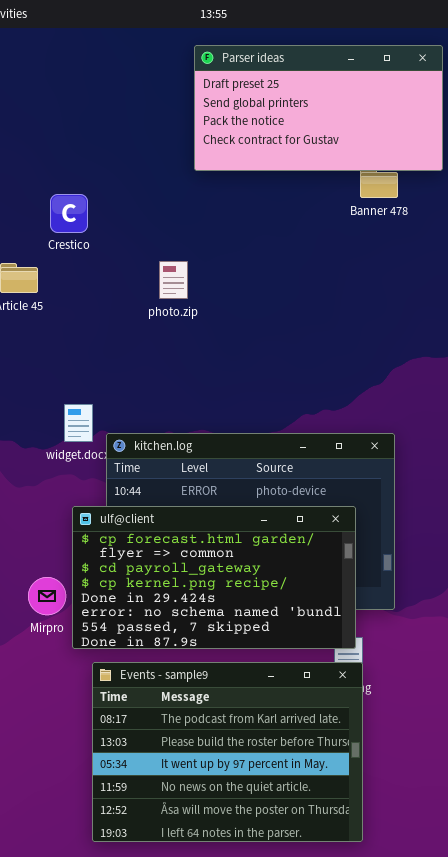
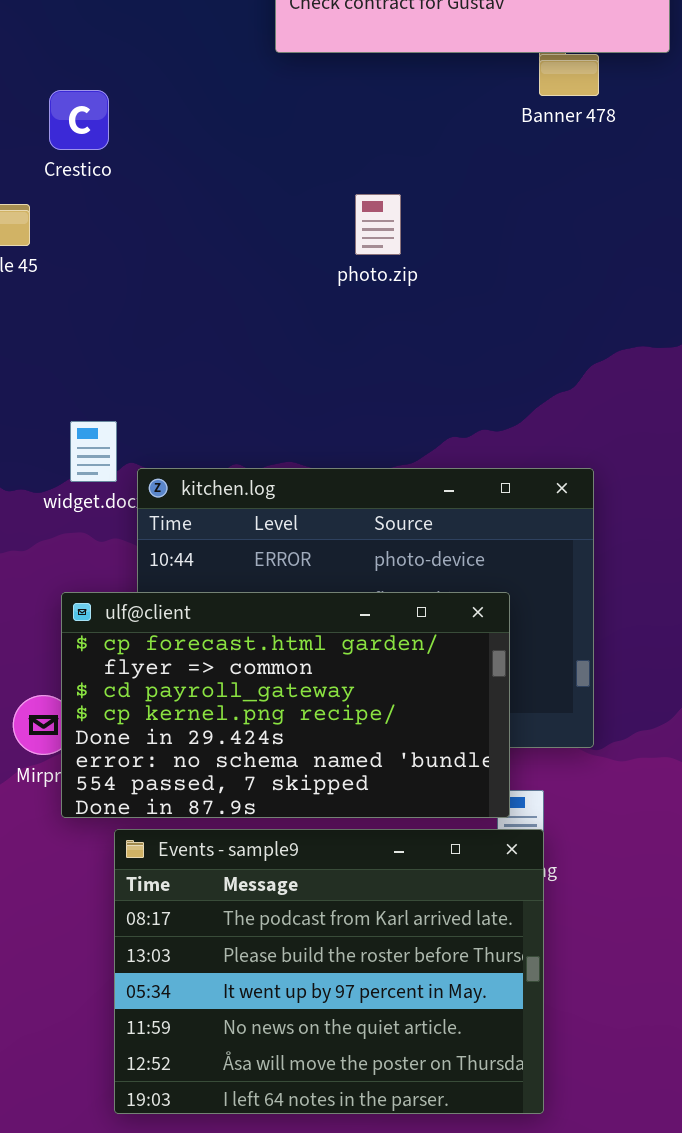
photo.zip: [159,261,188,299] -> [355,194,401,255], moved
ulf@client: [72,506,356,649] -> [61,592,510,818], moved

